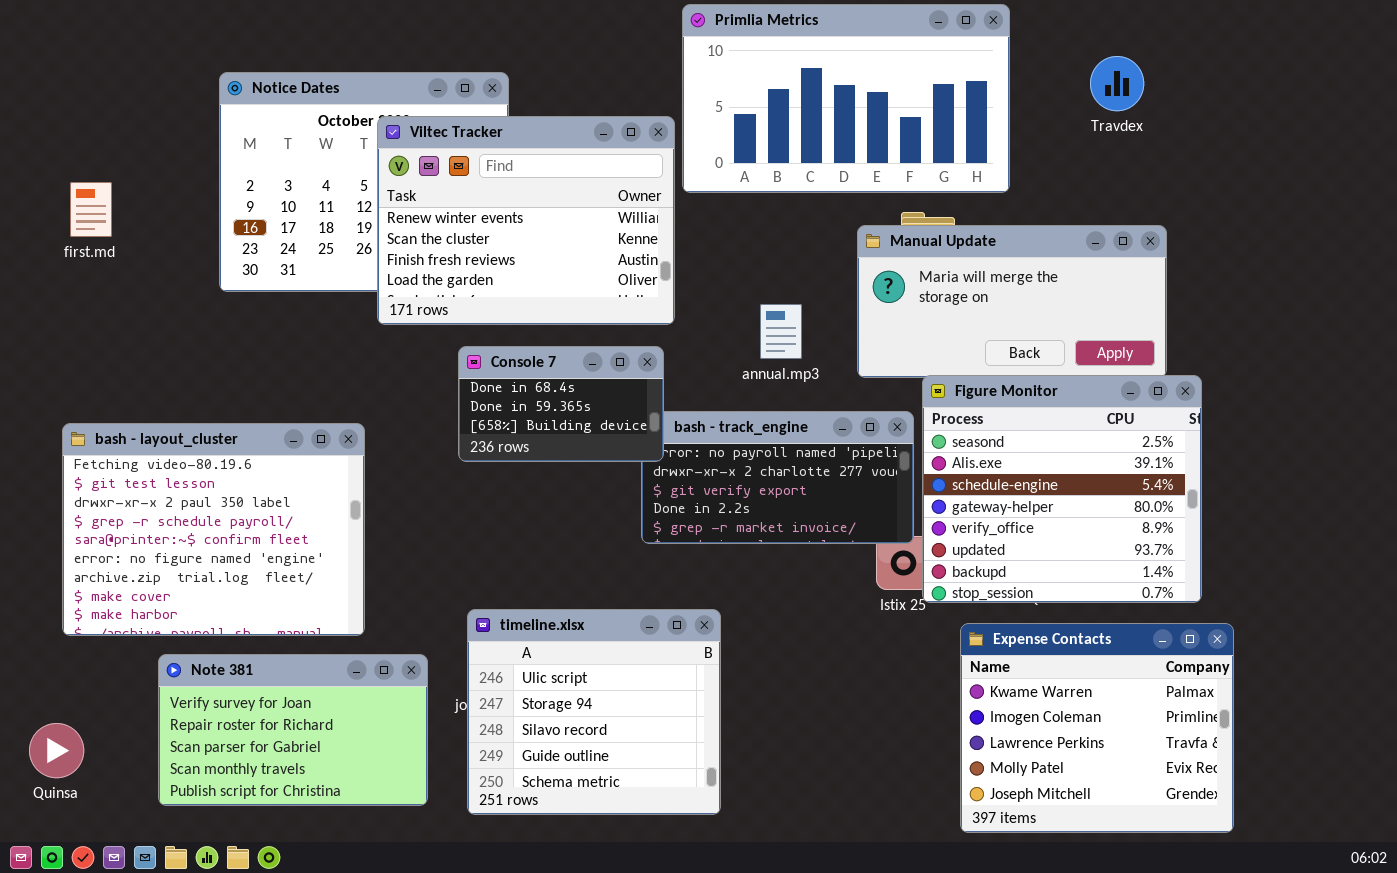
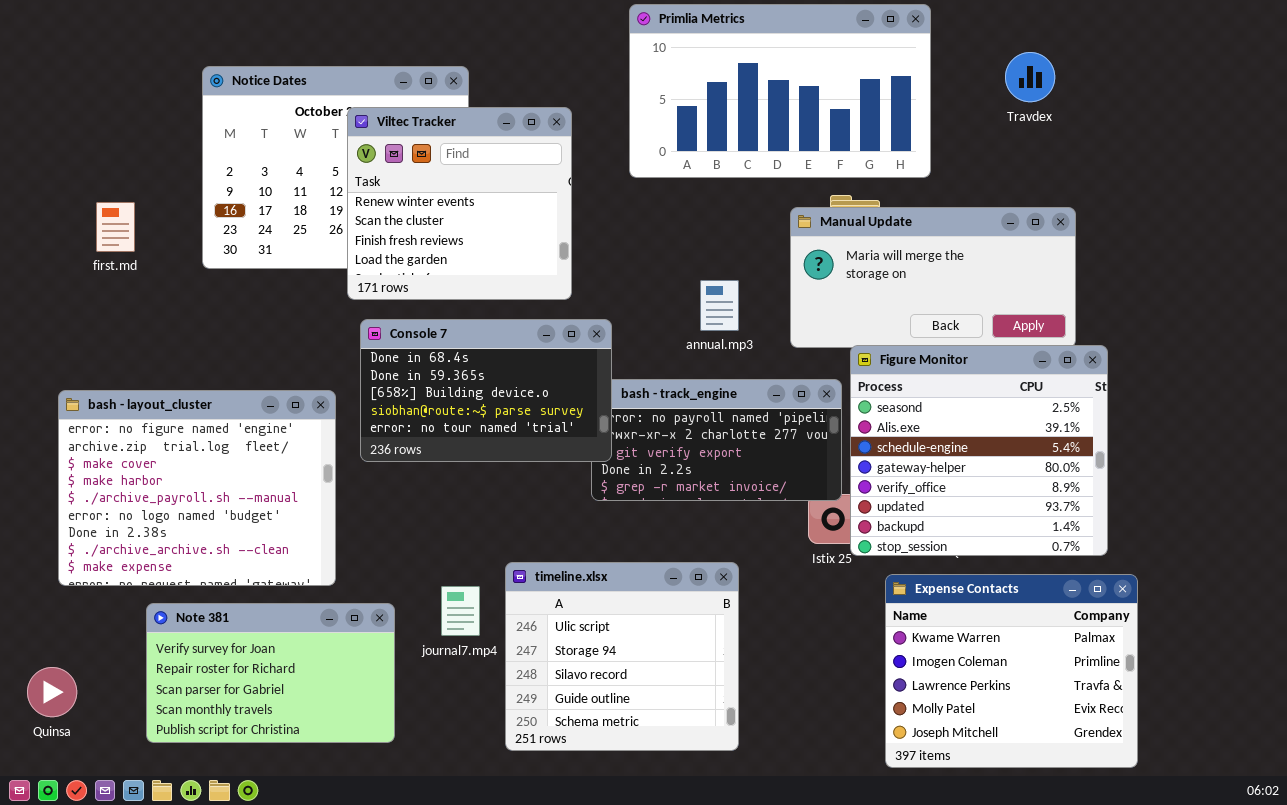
Viltec Tracker: [377,116,675,325] -> [347,107,572,300], resized
first.md: [70,182,112,237] -> [96,202,135,252], moved
Console 7: [458,346,664,462] -> [360,319,612,462], resized
bash - layout_cluster: [62,423,365,636] -> [58,390,336,586], scrolled down 5 rows
timeline.xlsx: [467,609,721,815] -> [505,562,739,751], moved

